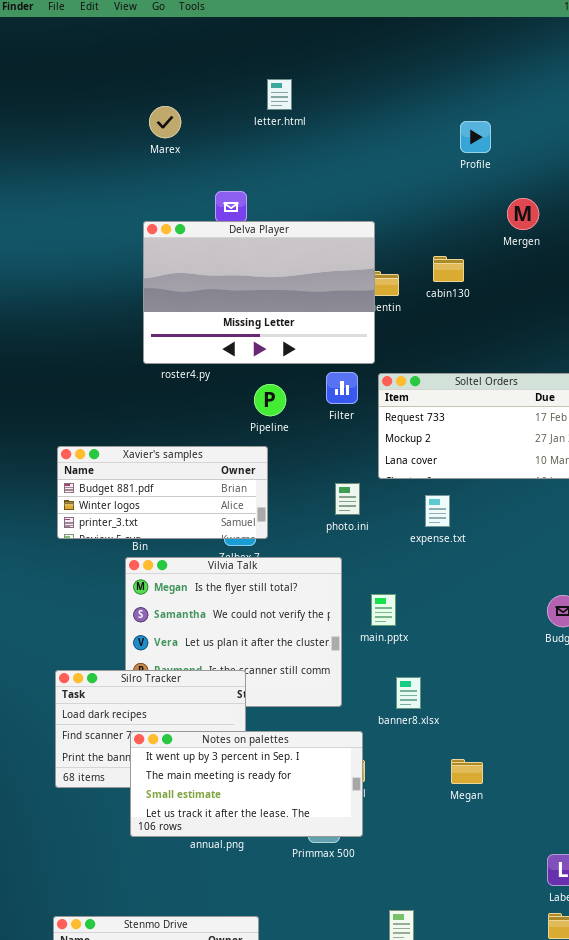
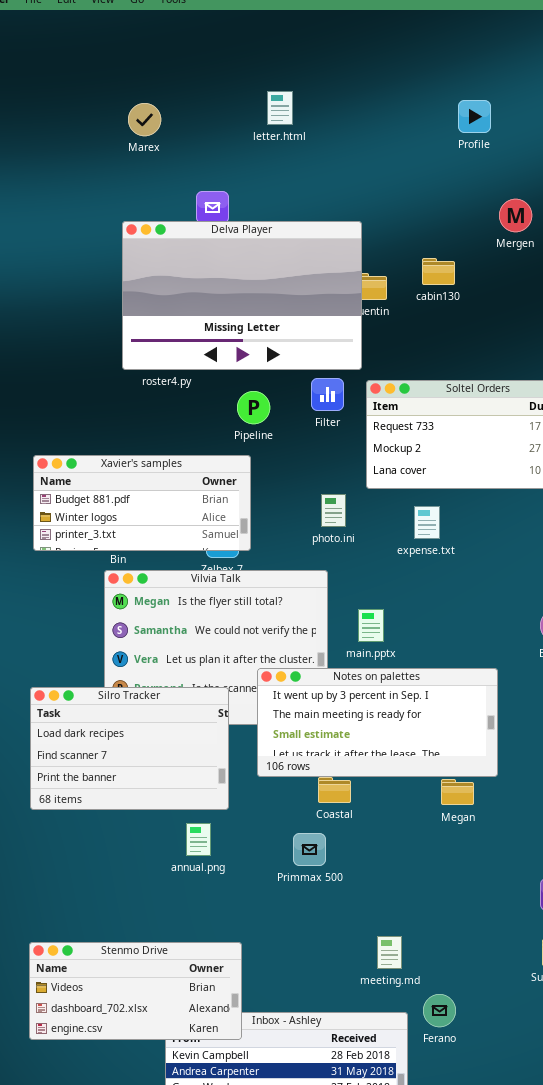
letter.html: [267,79,292,110] -> [267,91,293,125], moved
Profile: [460,121,491,153] -> [458,100,491,133], moved
Notes on palettes: [130,731,363,837] -> [257,668,498,777], moved

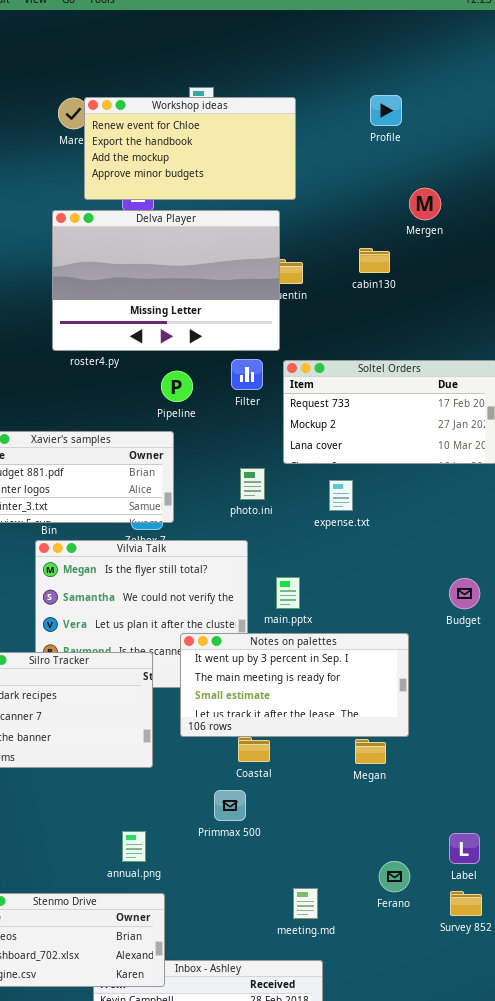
Workshop ideas: none -> [84,97,296,200], opened
cabin130: [422,258,455,285] -> [359,248,390,273], moved
annual.png: [186,823,211,856] -> [122,831,146,862], moved
Ferano: [423,994,456,1027] -> [379,861,410,892], moved

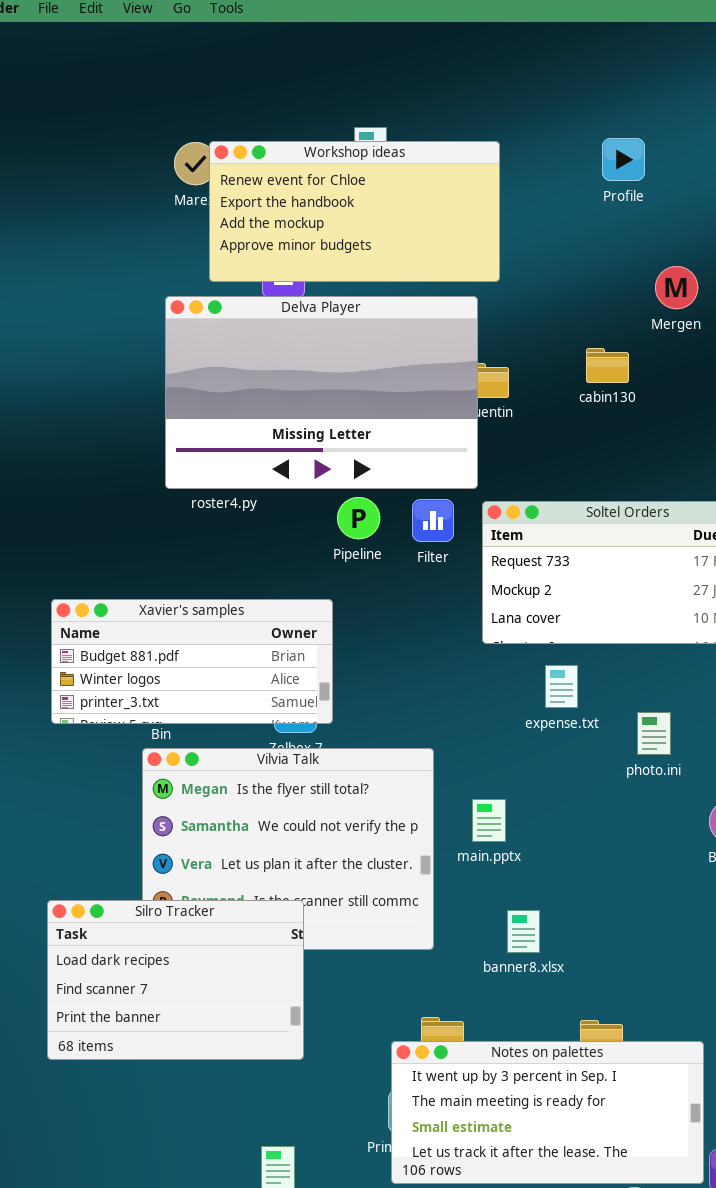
Pipeline: [161,371,193,402] -> [337,497,380,539], moved
photo.ini: [240,468,265,500] -> [637,712,671,755], moved
Notes on palettes: [180,633,409,737] -> [391,1041,704,1184], moved

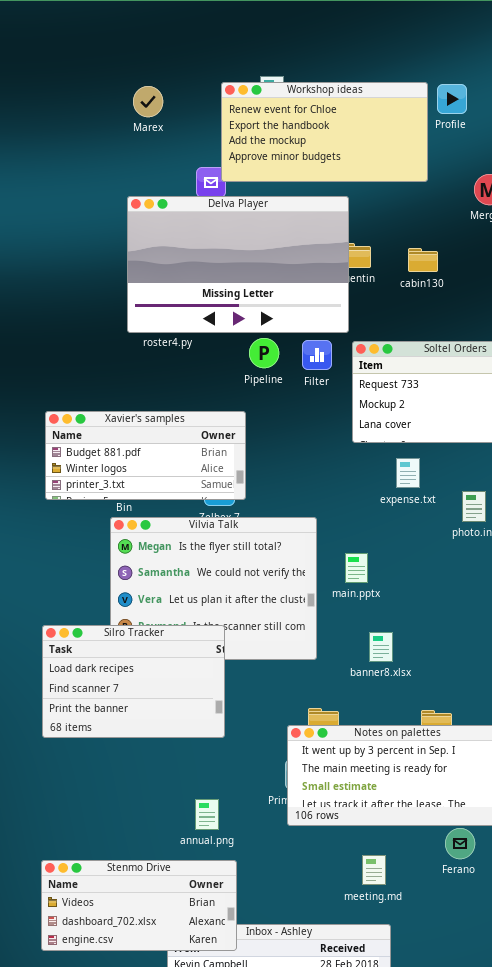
Workshop ideas: [209,141,500,282] -> [221,82,428,182], moved
cabin130: [586,348,629,383] -> [408,248,438,272], moved

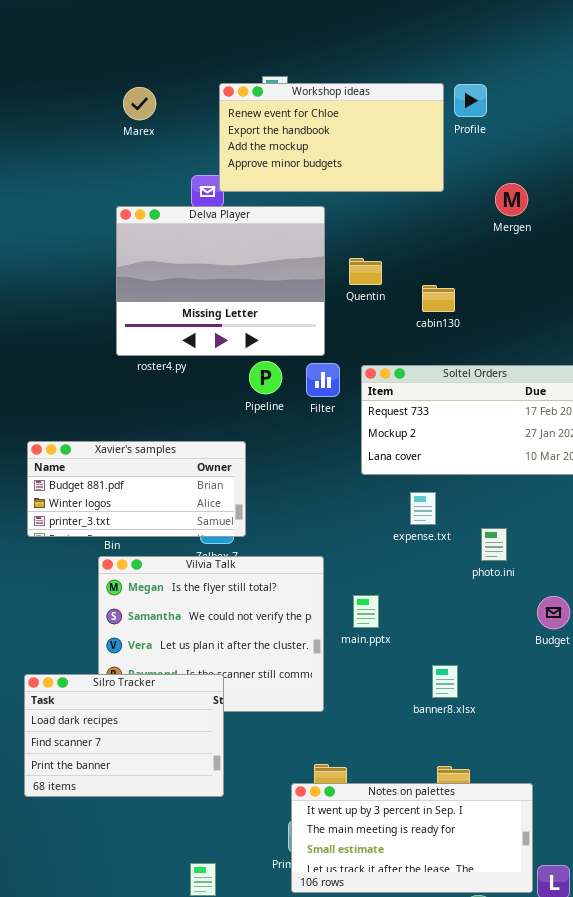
Delva Player: [127,196,349,333] -> [116,206,325,356], resized
cabin130: [408,248,438,272] -> [422,285,455,312], moved
banner8.xlsx: [369,632,393,662] -> [432,665,458,698], moved

